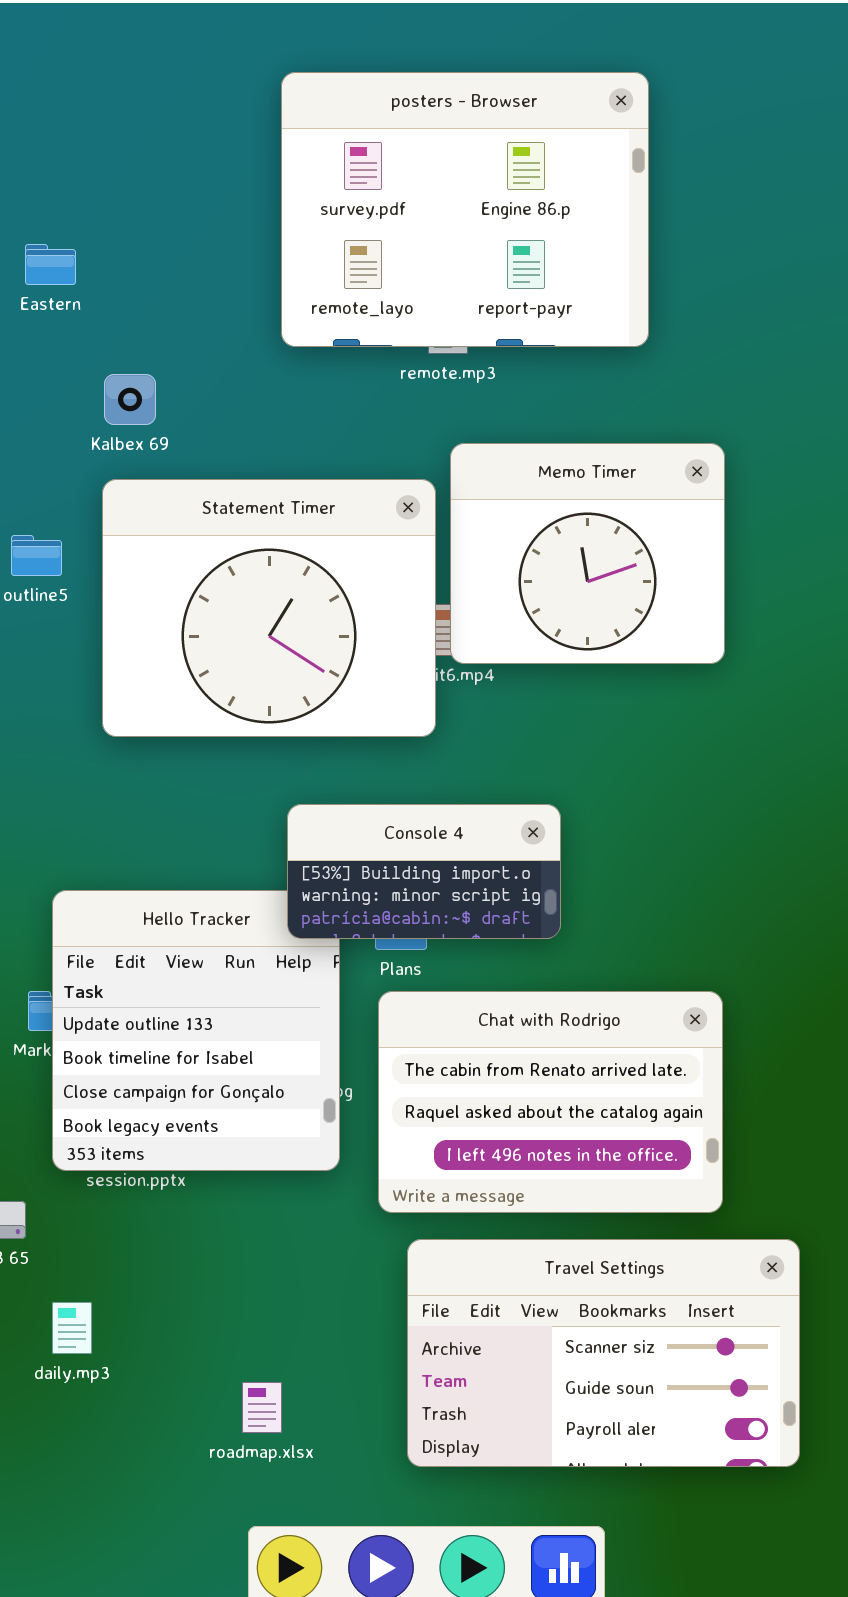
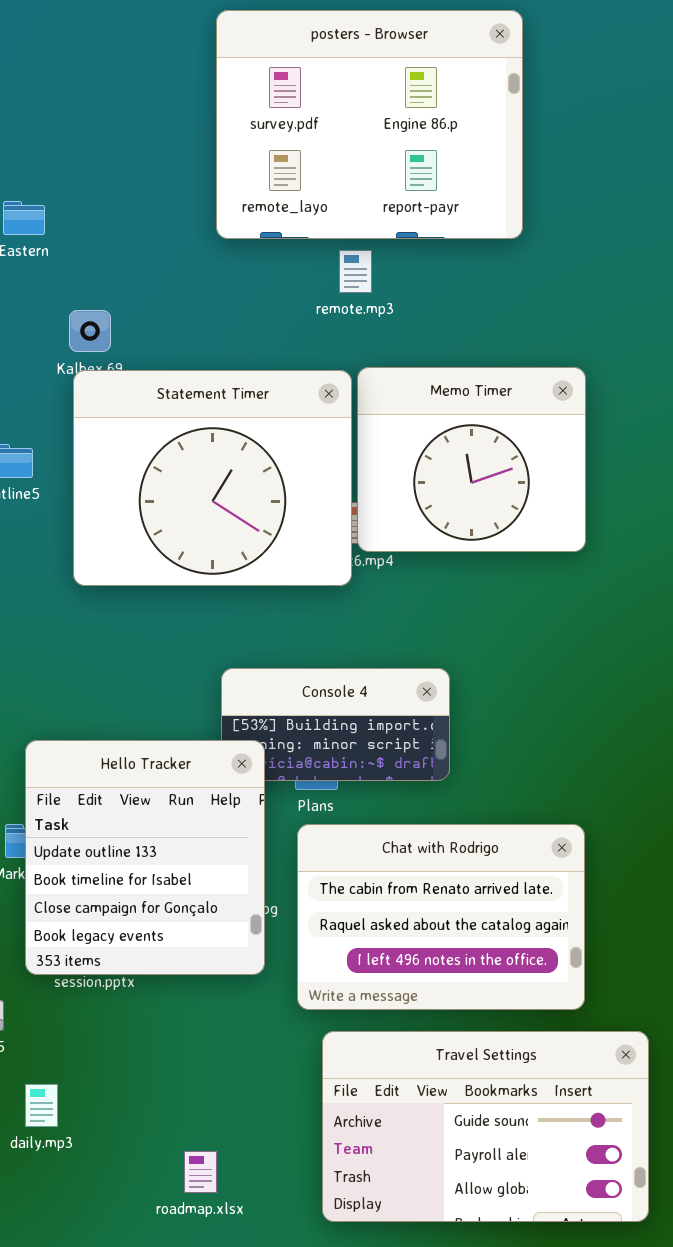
posters - Browser: [281,72,649,347] -> [216,10,523,239], moved
Statement Timer: [102,479,436,737] -> [73,370,352,586], moved
Hello Tracker: [52,890,340,1171] -> [25,740,265,975], raised
Travel Settings: [407,1239,800,1467] -> [322,1031,649,1222], scrolled down 1 row

